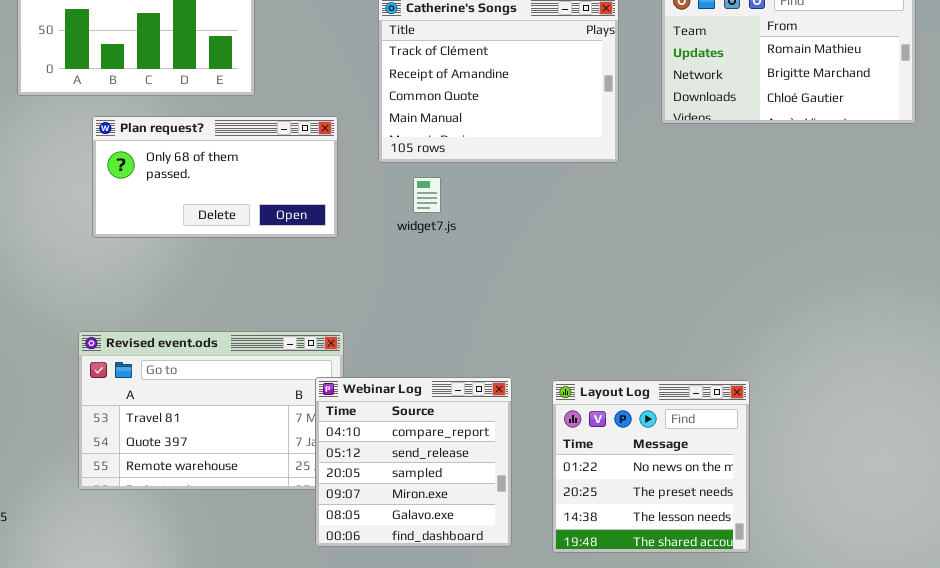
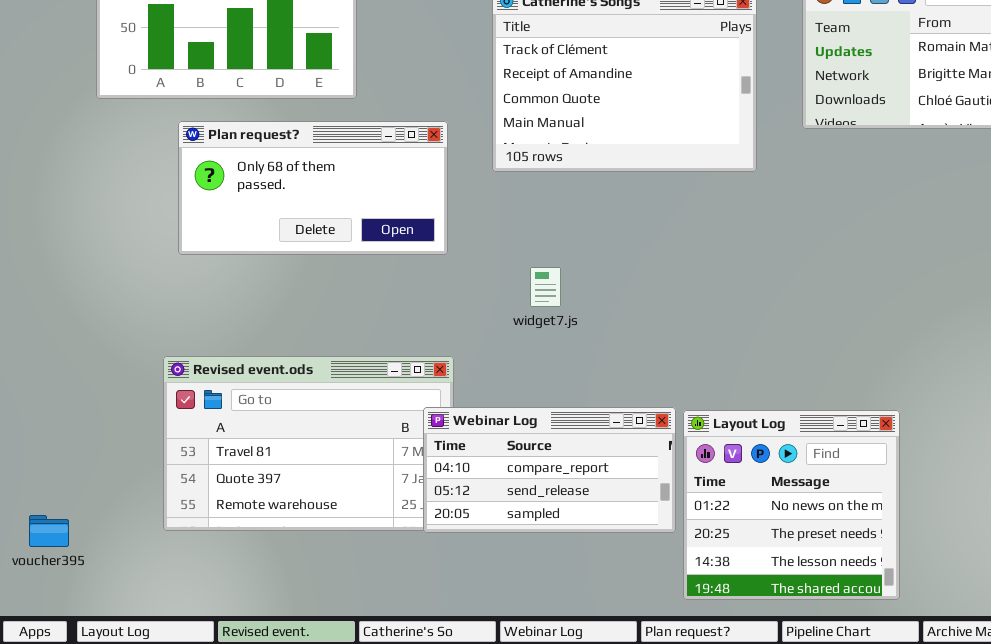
widget7.js: [413,177,441,213] -> [530,267,561,307], moved
Webinar Log: [315,377,512,547] -> [423,407,676,533], resized

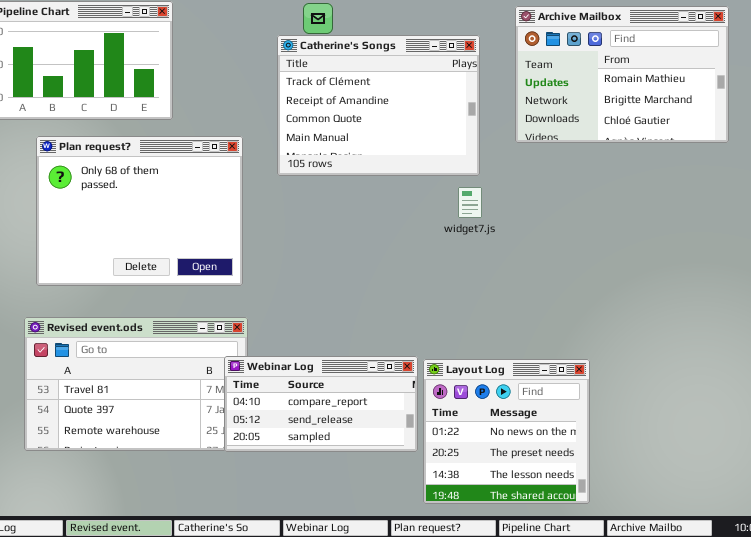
Plan request?: [178,121,448,255] -> [36,136,243,286], resized
widget7.js: [530,267,561,307] -> [458,187,482,218], moved

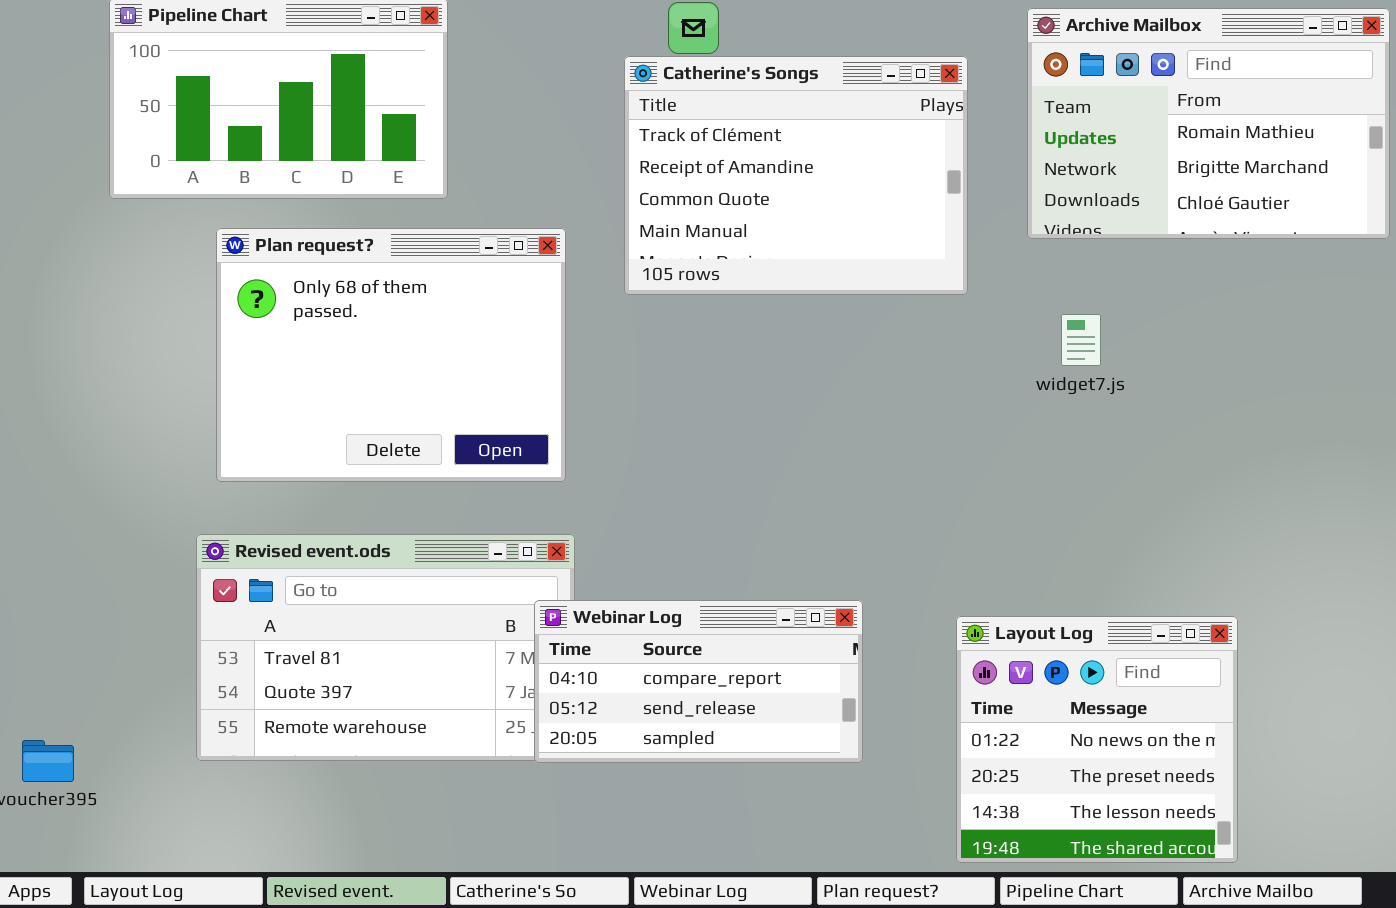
widget7.js: [458,187,482,218] -> [1061,314,1101,366], moved
Layout Log: [423,359,590,504] -> [956,616,1238,863], moved

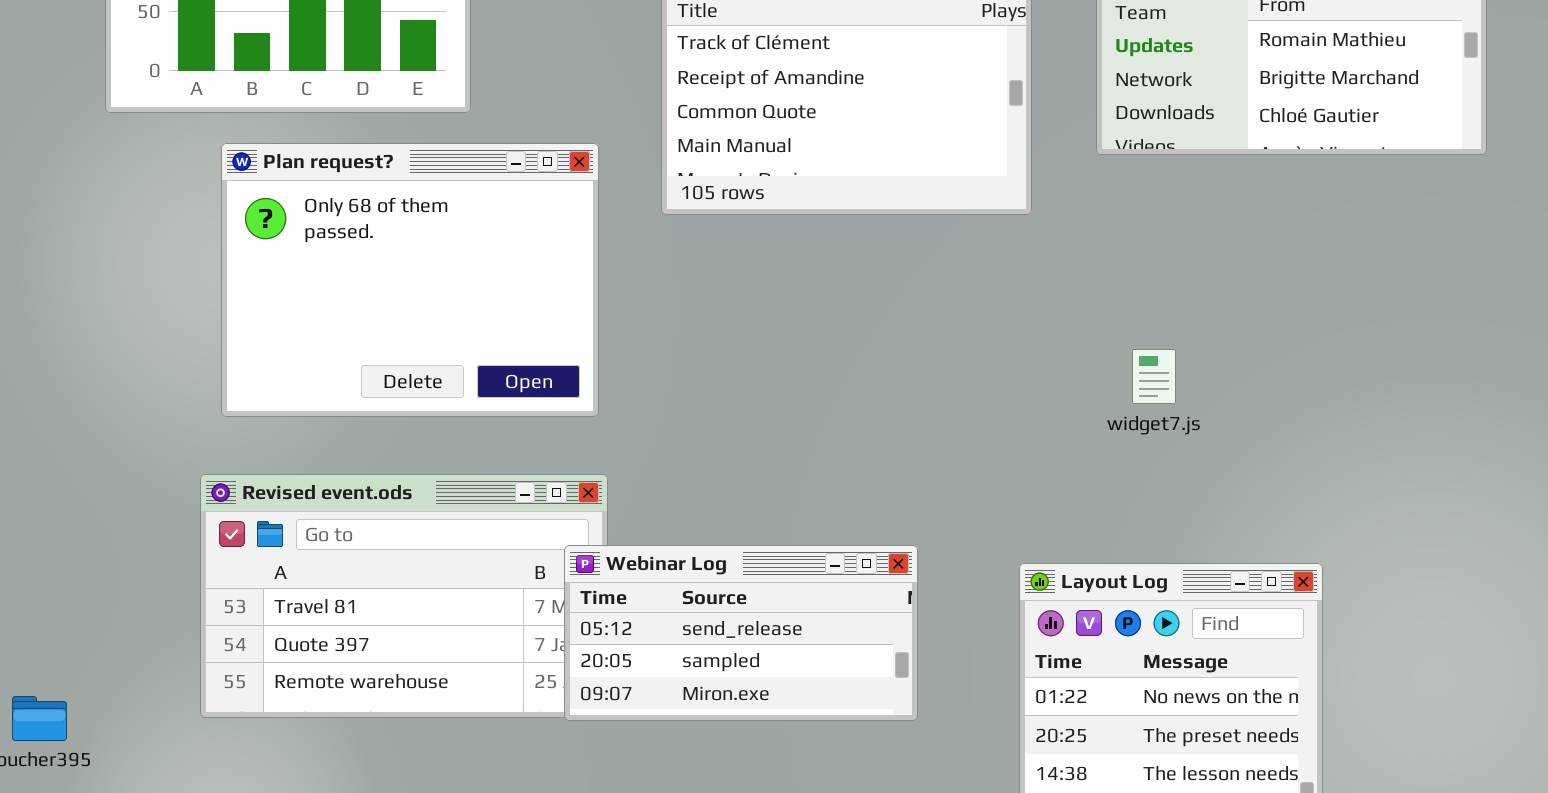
widget7.js: [1061,314,1101,366] -> [1132,349,1176,404], moved
Webinar Log: [534,600,863,763] -> [564,545,918,721], scrolled down 1 row

